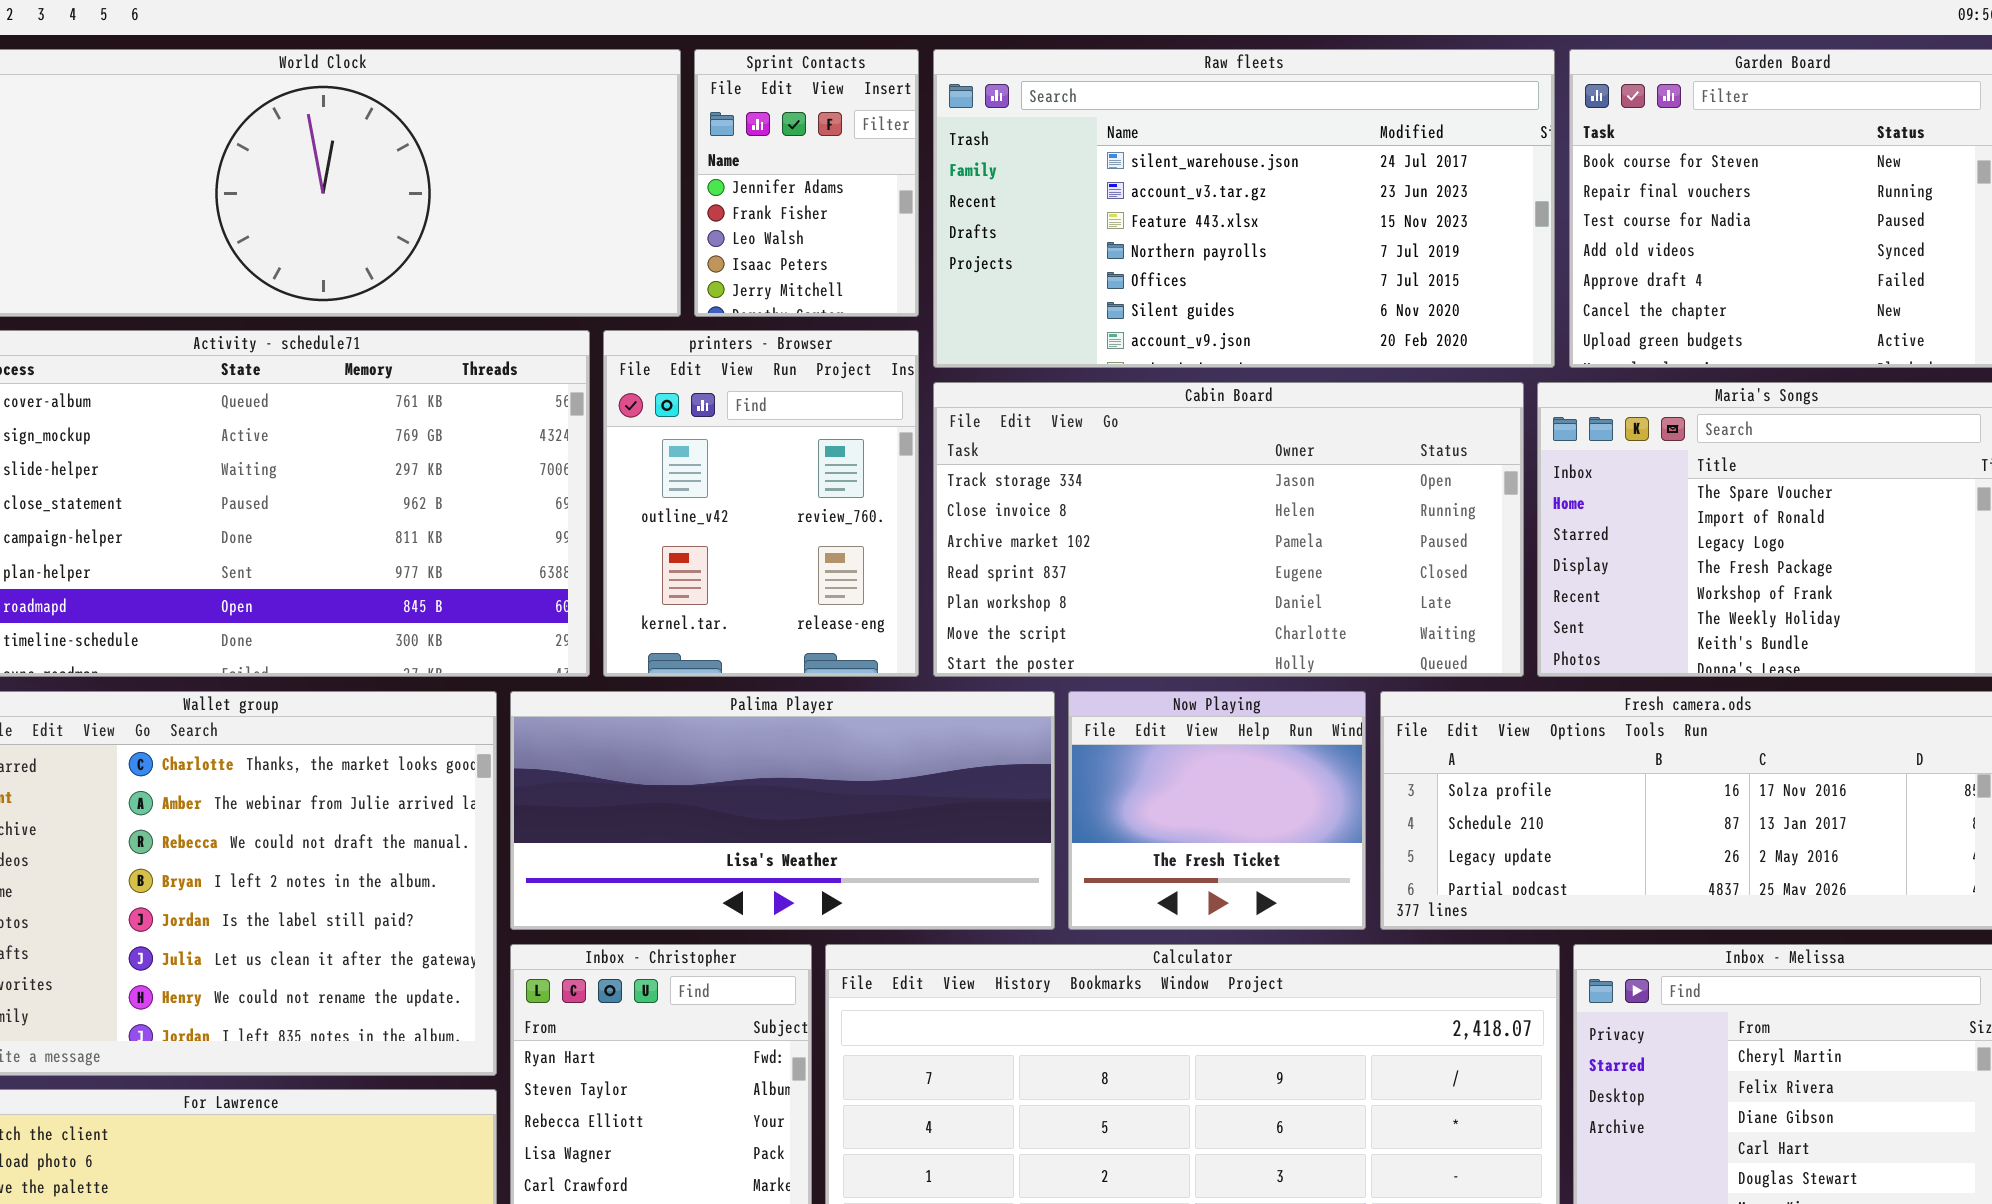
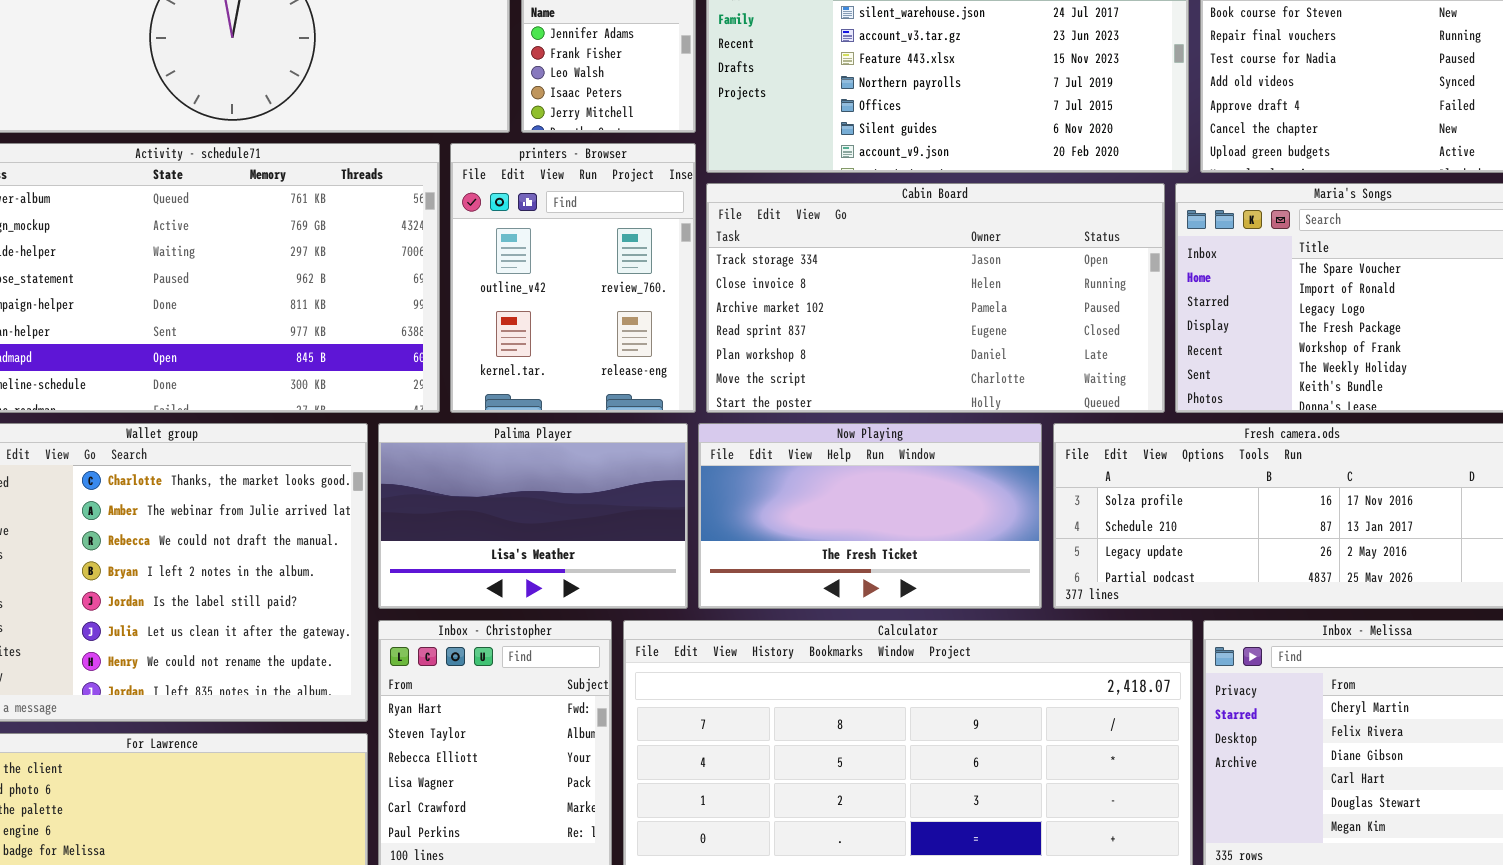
Palima Player: [510,691,1055,930] -> [378,423,688,609], resized
Now Playing: [1068,691,1366,930] -> [698,423,1042,609], resized

